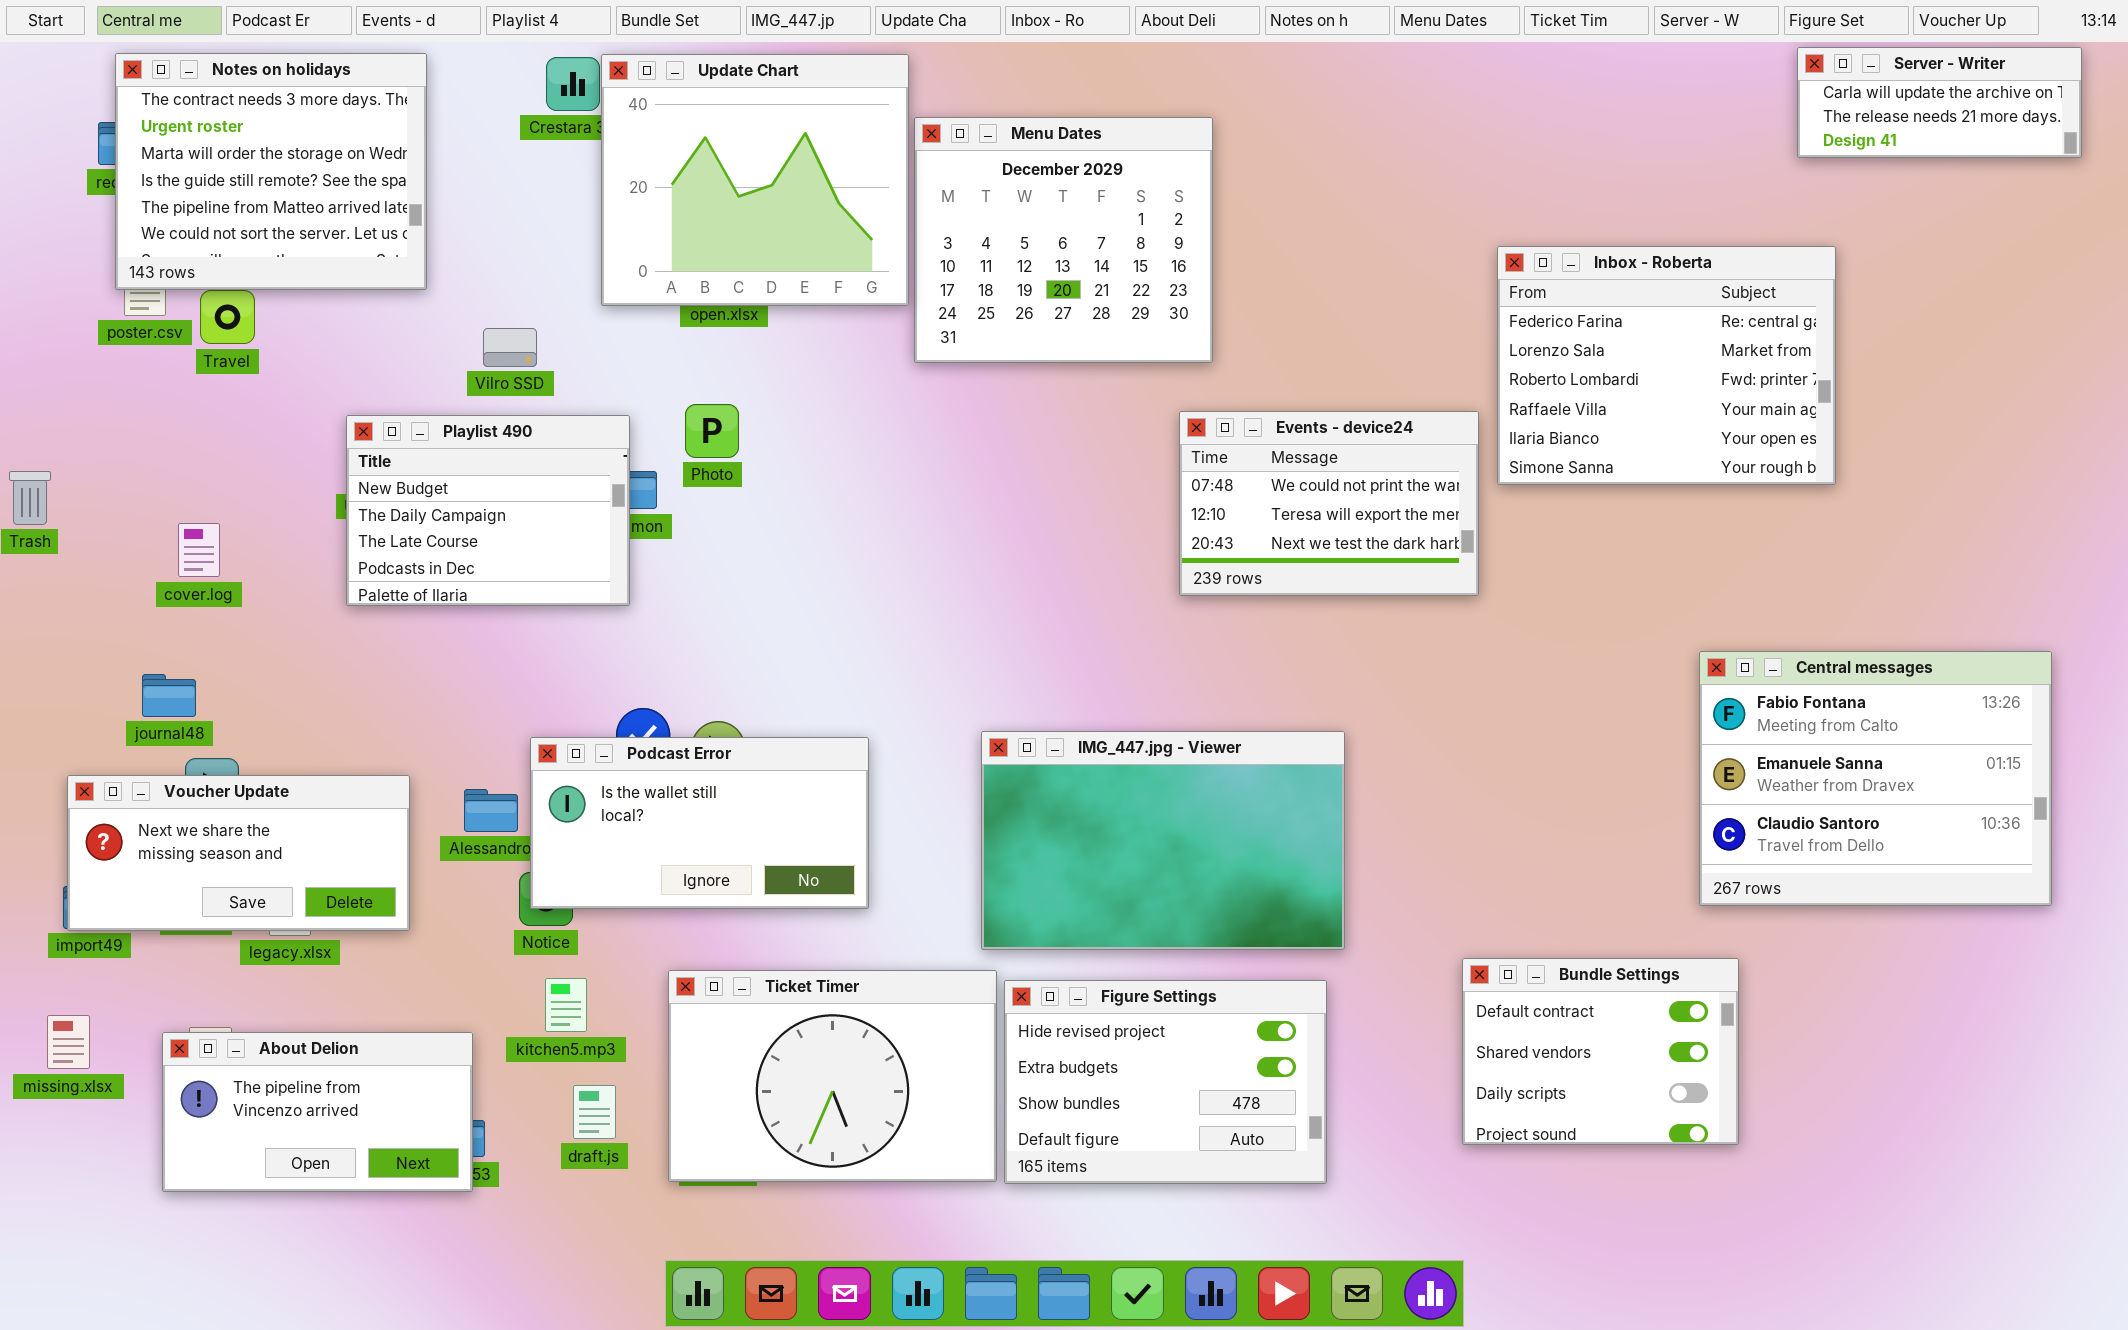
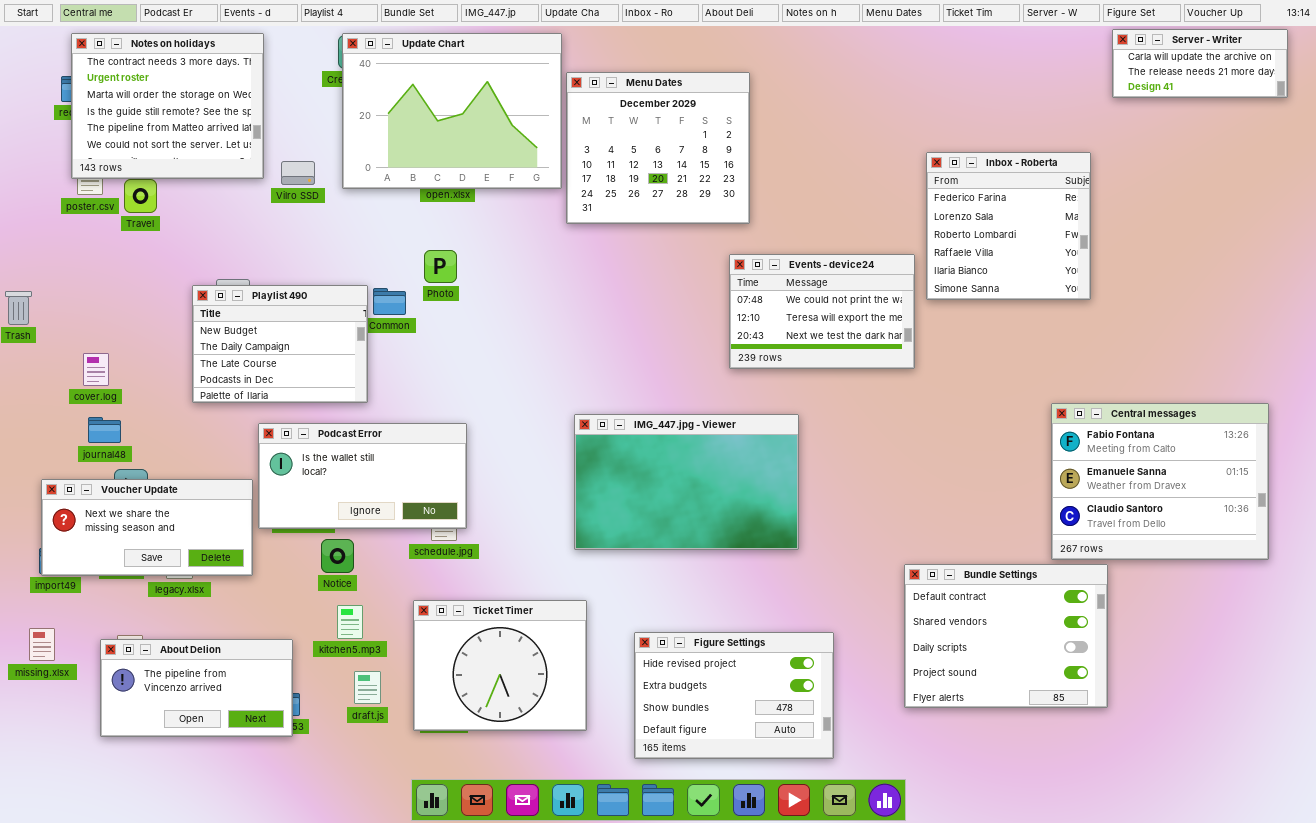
Update Chart: [601,54,909,306] -> [342,33,562,189], resized
Inbox - Roberta: [1497,246,1836,485] -> [926,152,1091,300], resized
Vilro SSD: [483,328,537,367] -> [281,161,315,185], moved
Playlist 490: [346,415,630,606] -> [192,285,368,403], moved
cover.log: [178,523,220,577] -> [83,353,109,386], moved
IMG_447.jpg - Viewer: [981,731,1345,950] -> [574,414,799,550], moved
Podcast Error: [530,737,869,909] -> [258,423,467,529], moved
Bundle Settings: [1462,958,1739,1145] -> [904,564,1108,708], resized
Ticket Timer: [668,970,997,1182] -> [413,600,587,731], resized
Figure Settings: [1004,980,1327,1184] -> [634,632,834,759], moved

